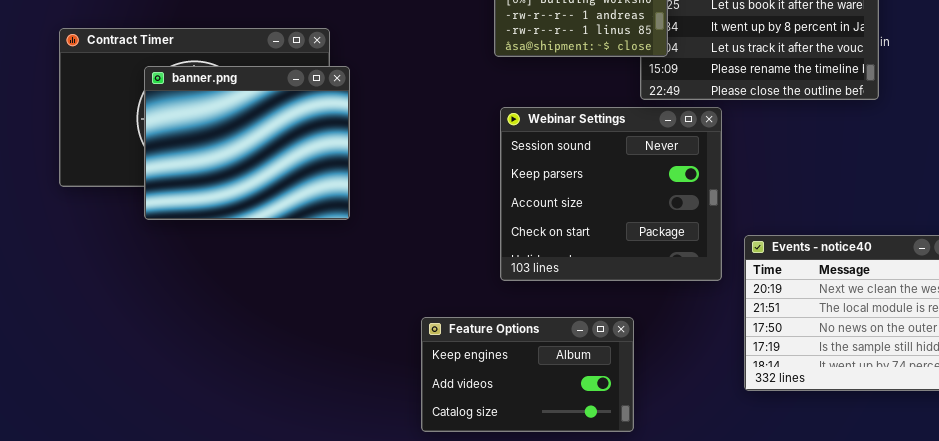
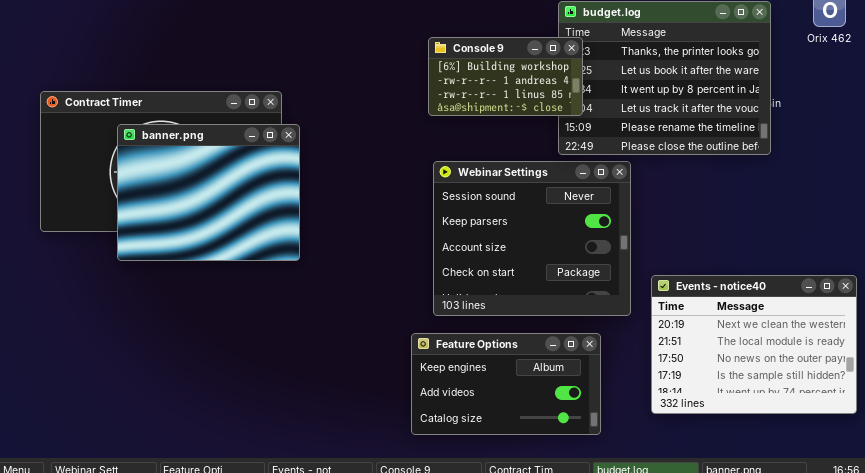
Feature Options: [421,317,634,432] -> [411,333,601,435], moved

